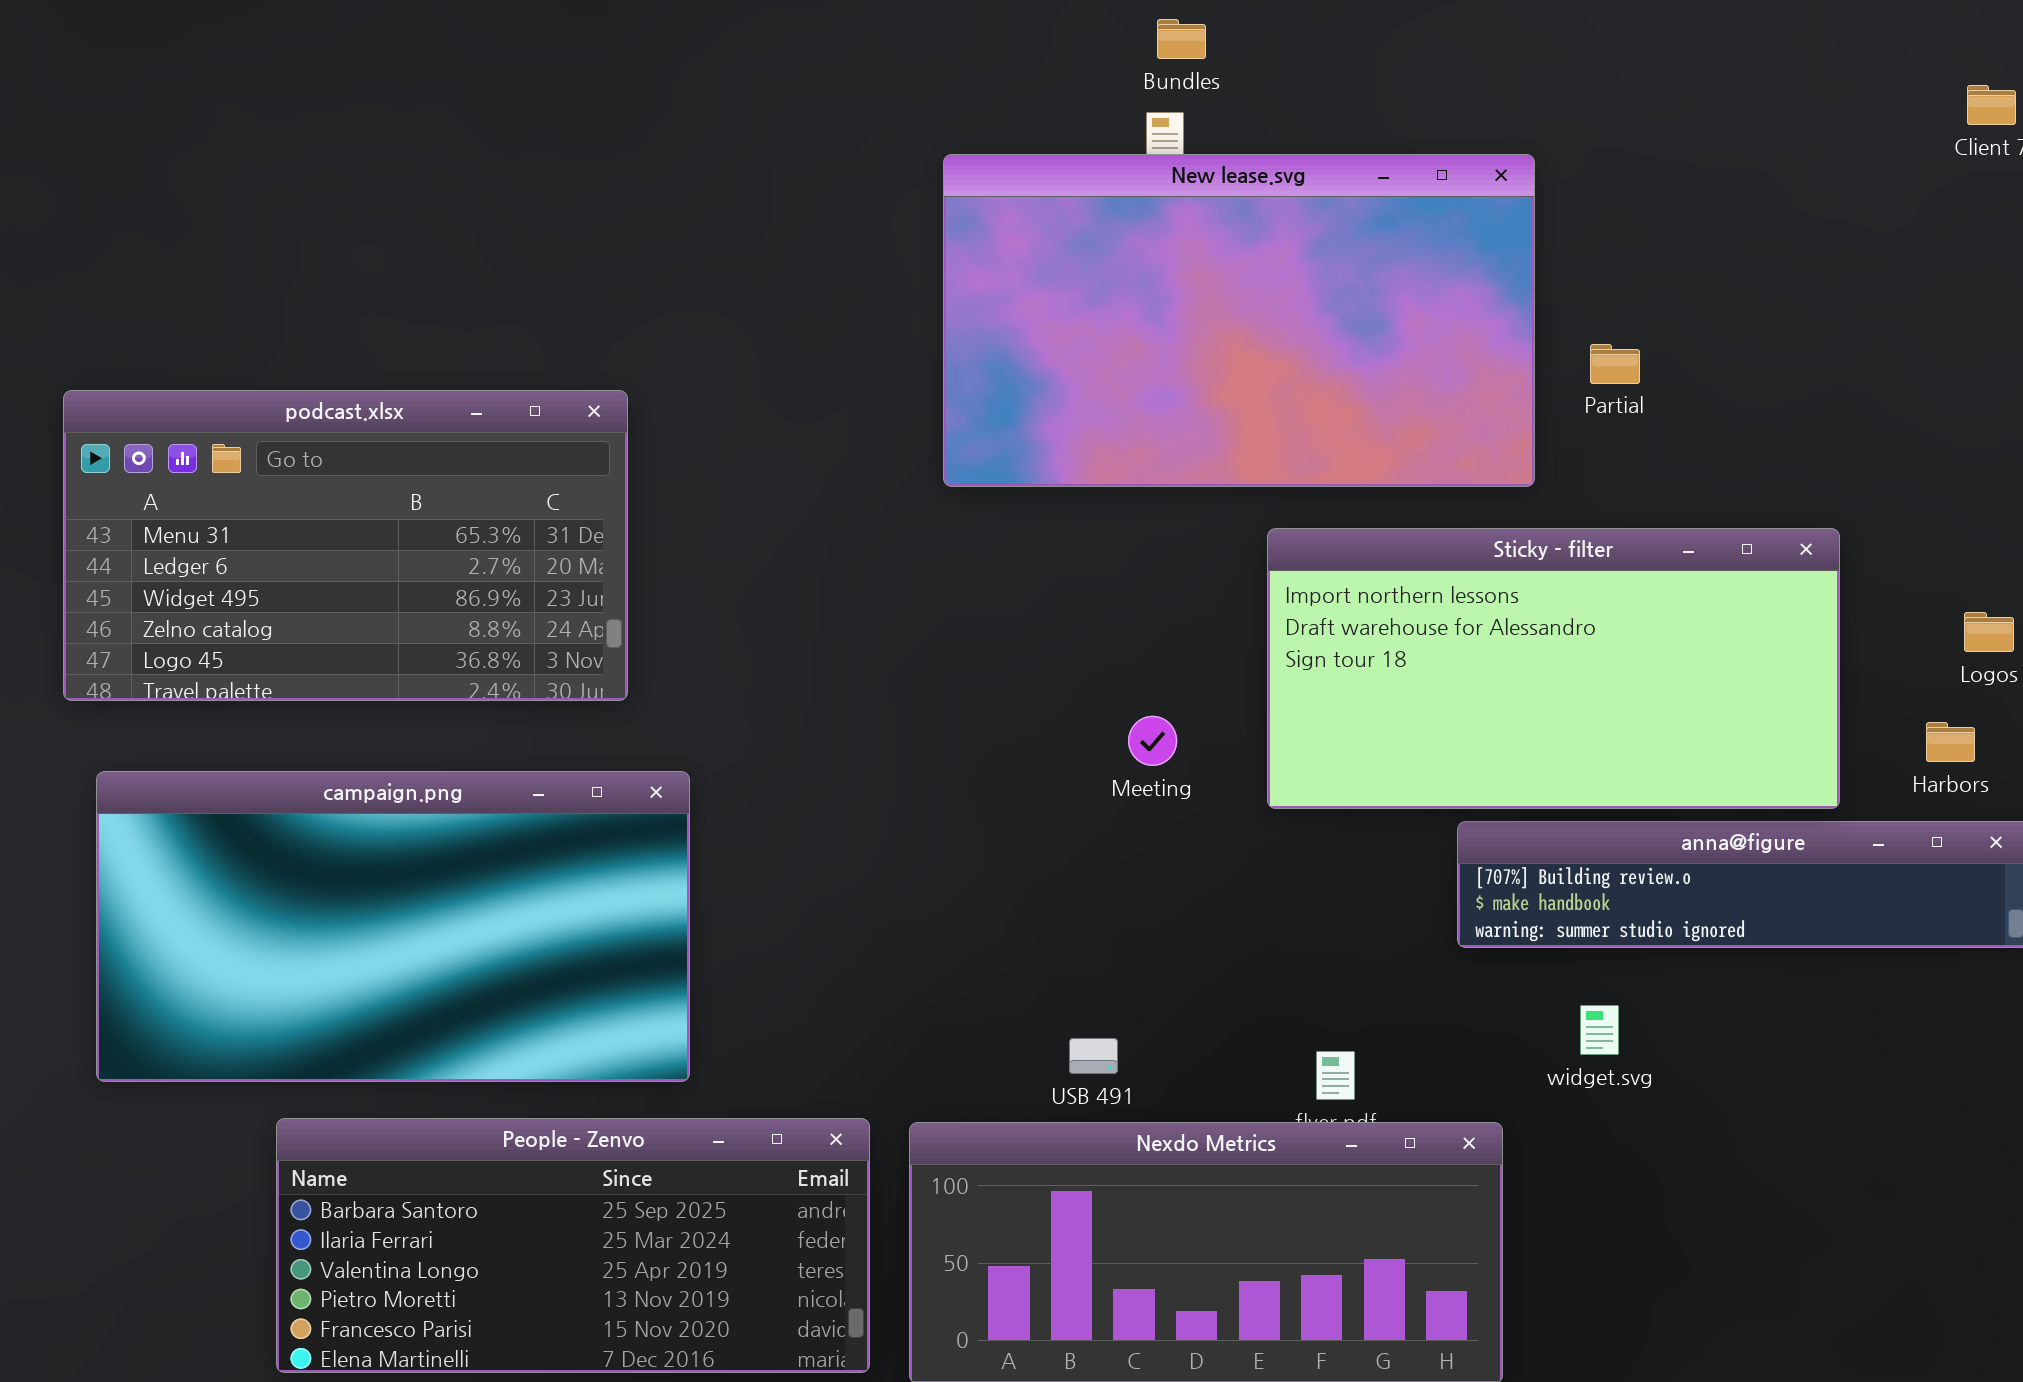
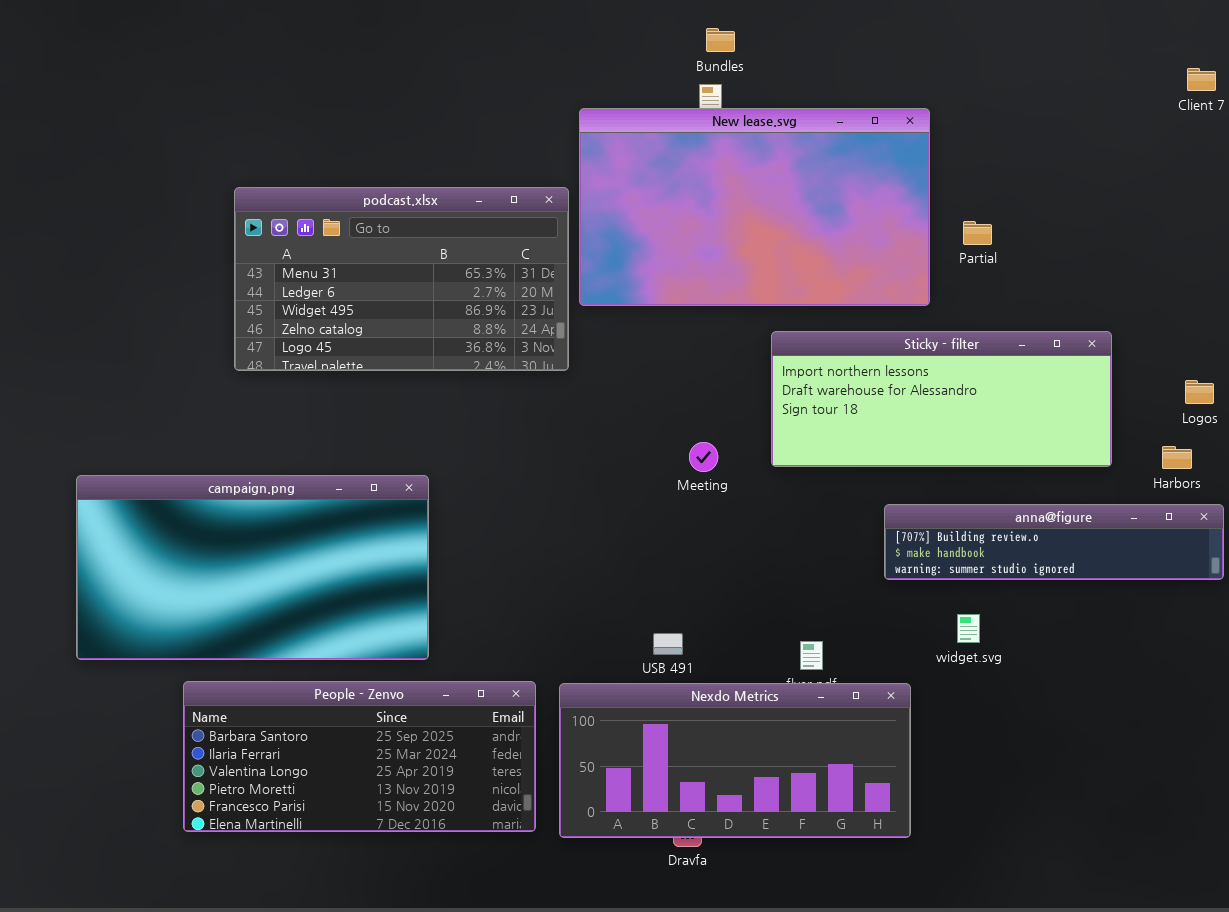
podcast.xlsx: [63,390,628,701] -> [234,187,569,371], moved
Sticky - filter: [1267,528,1840,809] -> [771,331,1112,467], resized

